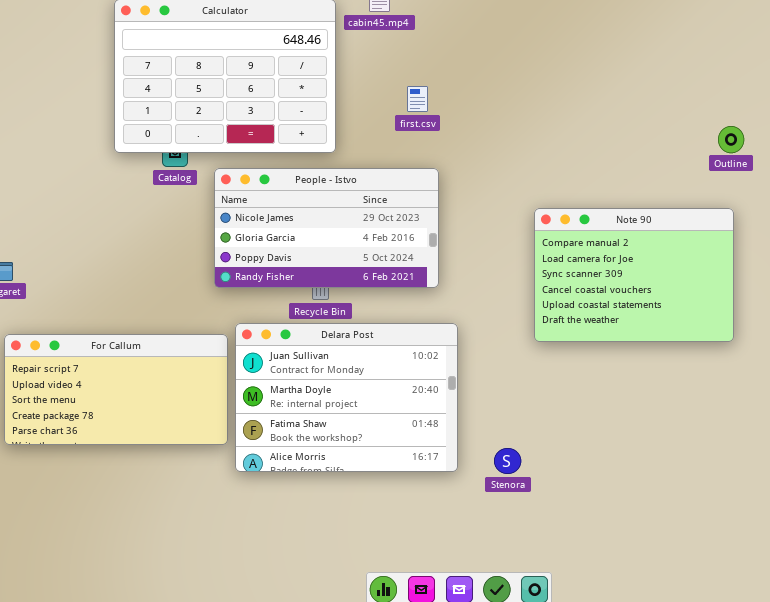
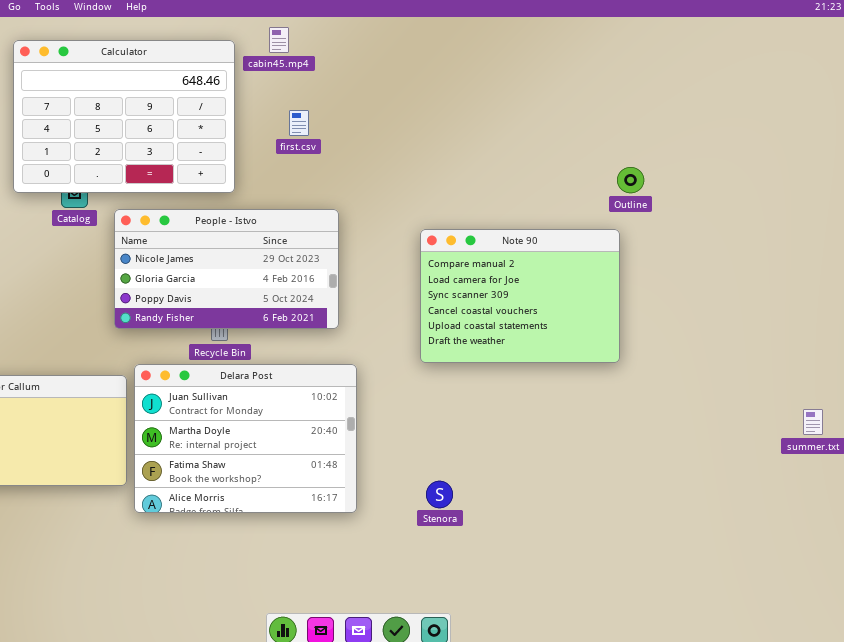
first.csv: [407,86,428,112] -> [289,110,309,136], moved
Note 90: [534,208,734,342] -> [420,229,620,363], moved
Stenora: [494,448,521,474] -> [426,481,453,508], moved

